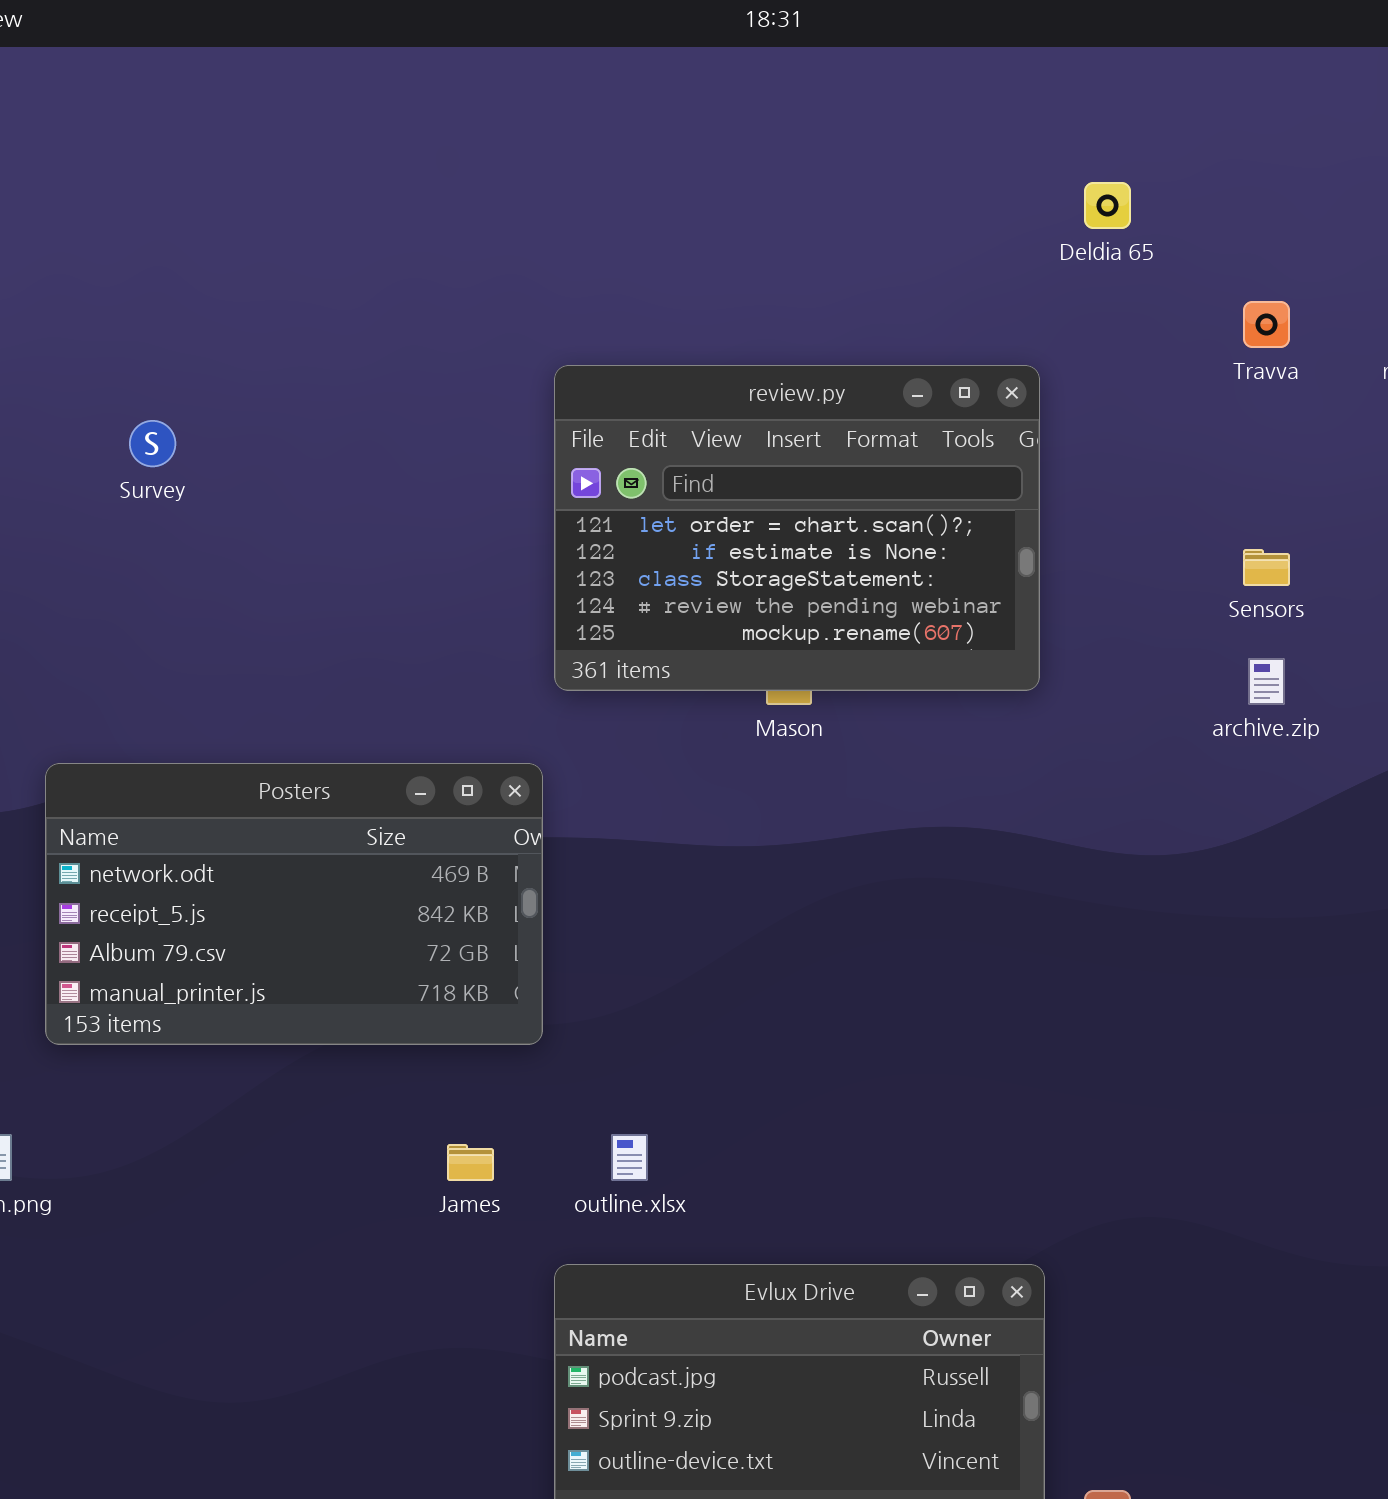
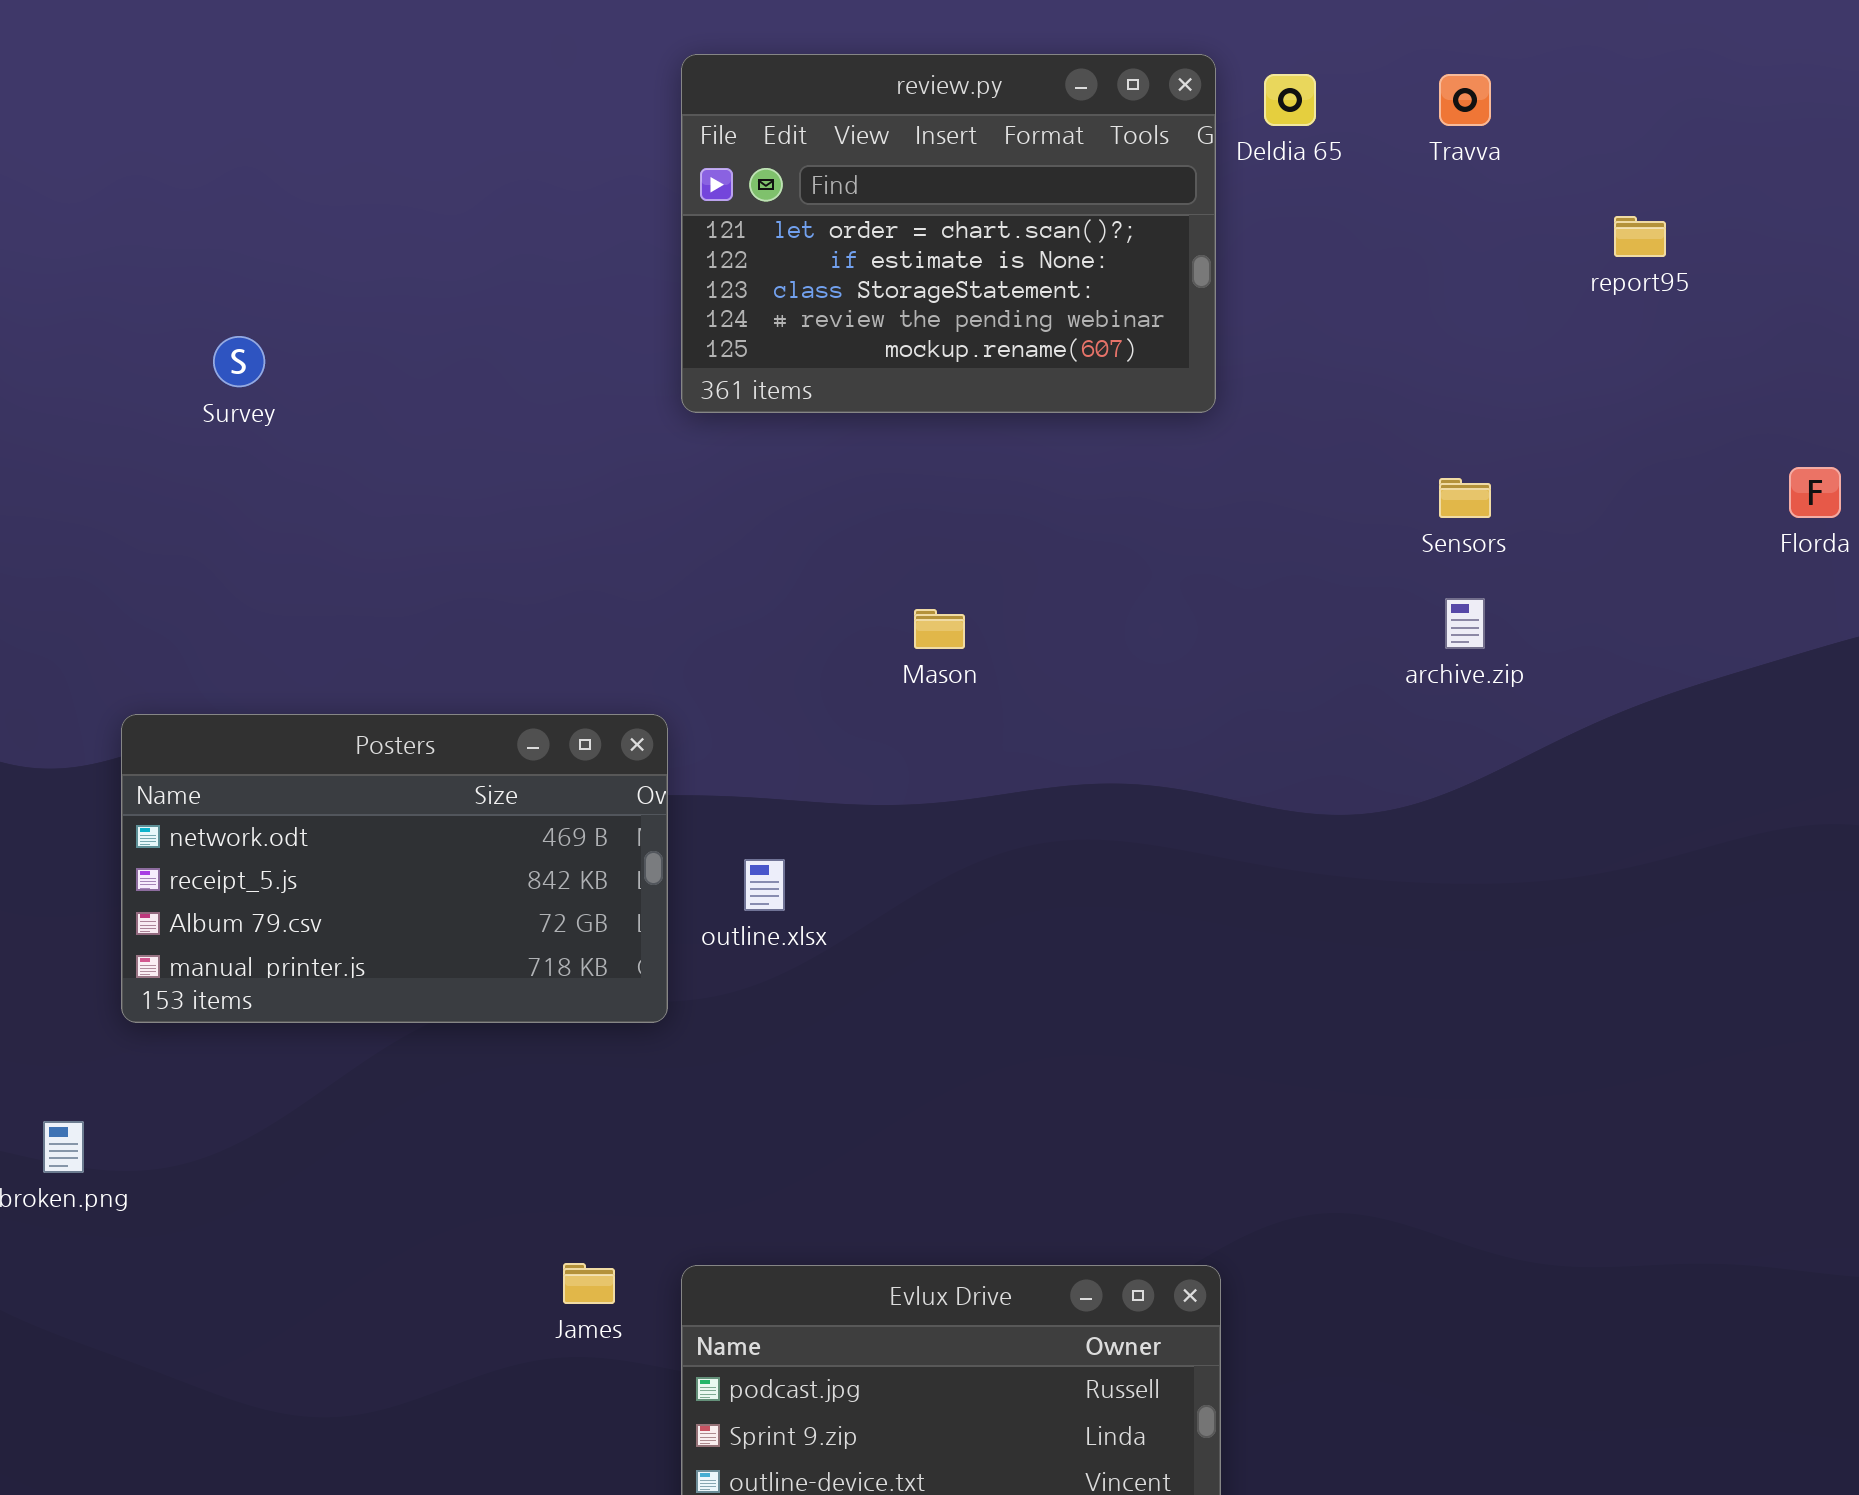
Travva: [1243,301,1290,348] -> [1439,74,1491,126], moved
review.py: [554,365,1040,691] -> [681,54,1216,413], moved
outline.xlsx: [611,1134,648,1181] -> [744,859,785,911], moved
James: [447,1144,494,1181] -> [563,1263,615,1304], moved

